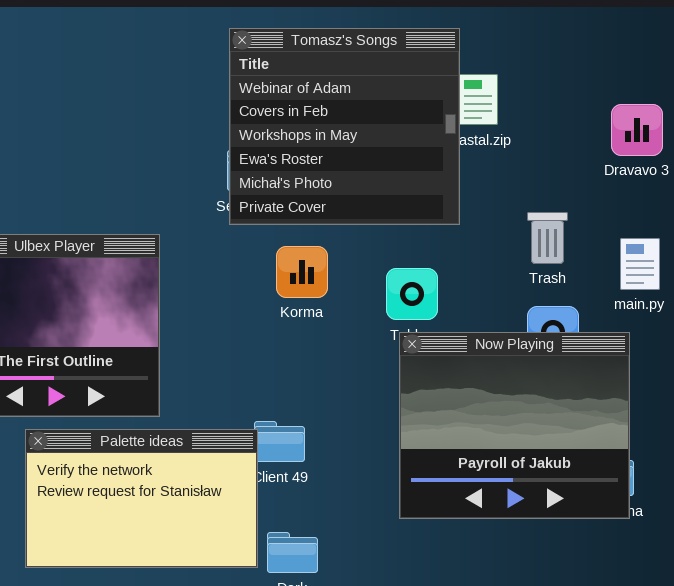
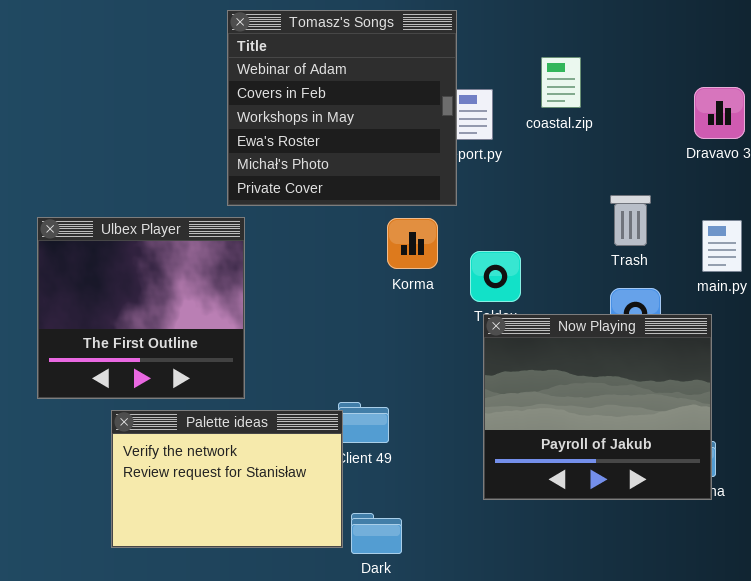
Tomasz's Songs: [229,28,460,225] -> [227,10,457,206], moved
Korma: [276,246,328,298] -> [387,218,438,269], moved

